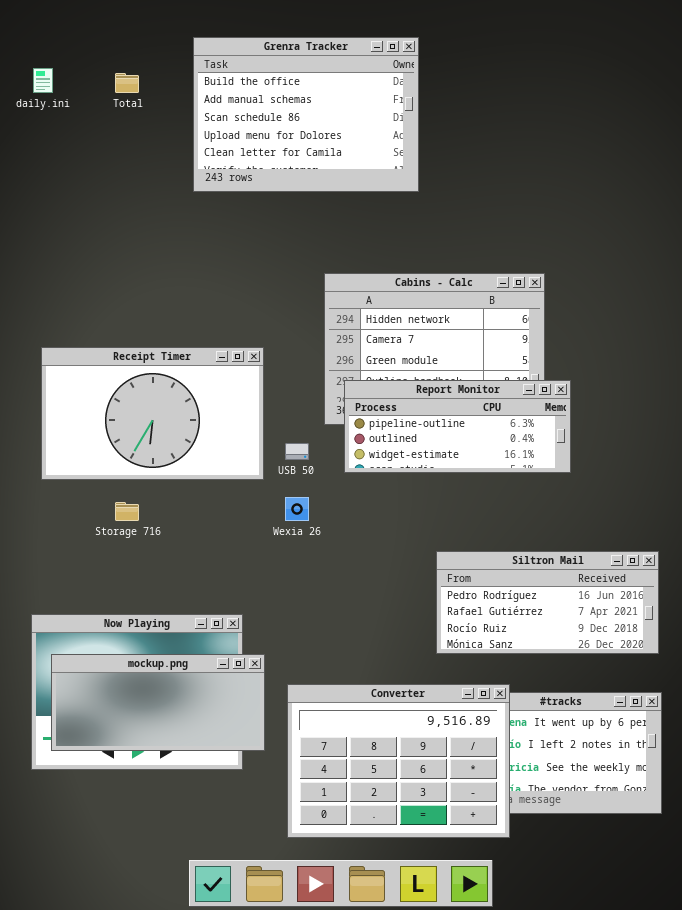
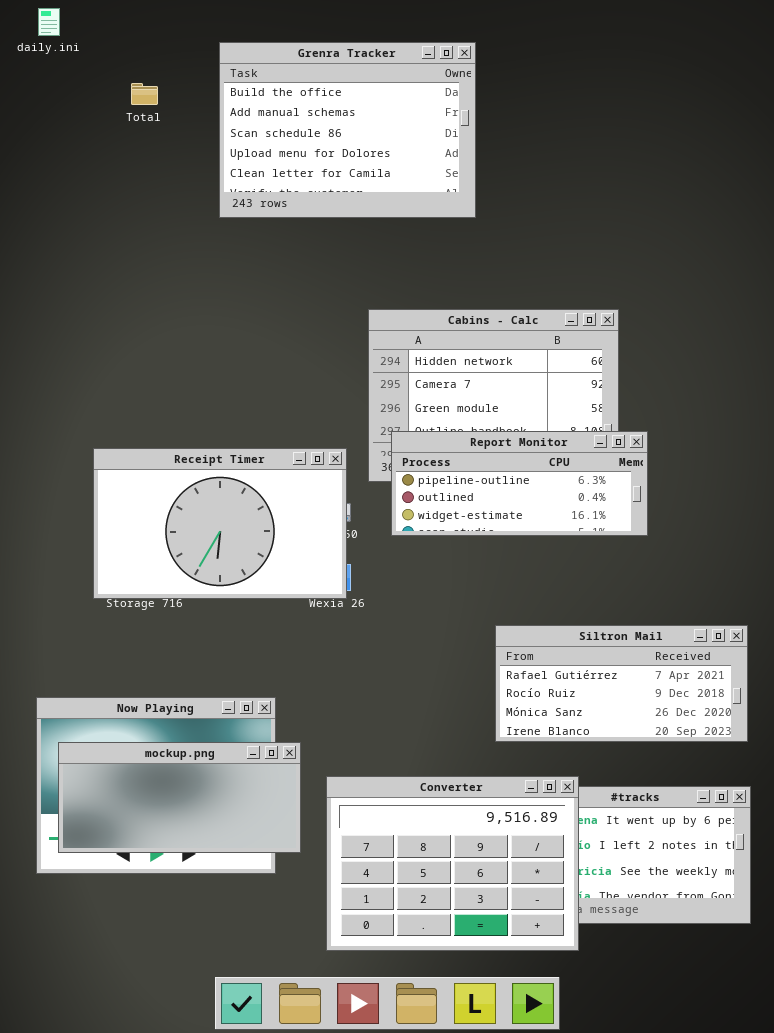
daily.ini: [33,68,53,93] -> [38,8,60,36], moved
Receipt Timer: [41,347,264,480] -> [93,448,347,599], moved
Siltron Mail: [436,551,659,654] -> [495,625,748,742], scrolled down 1 row

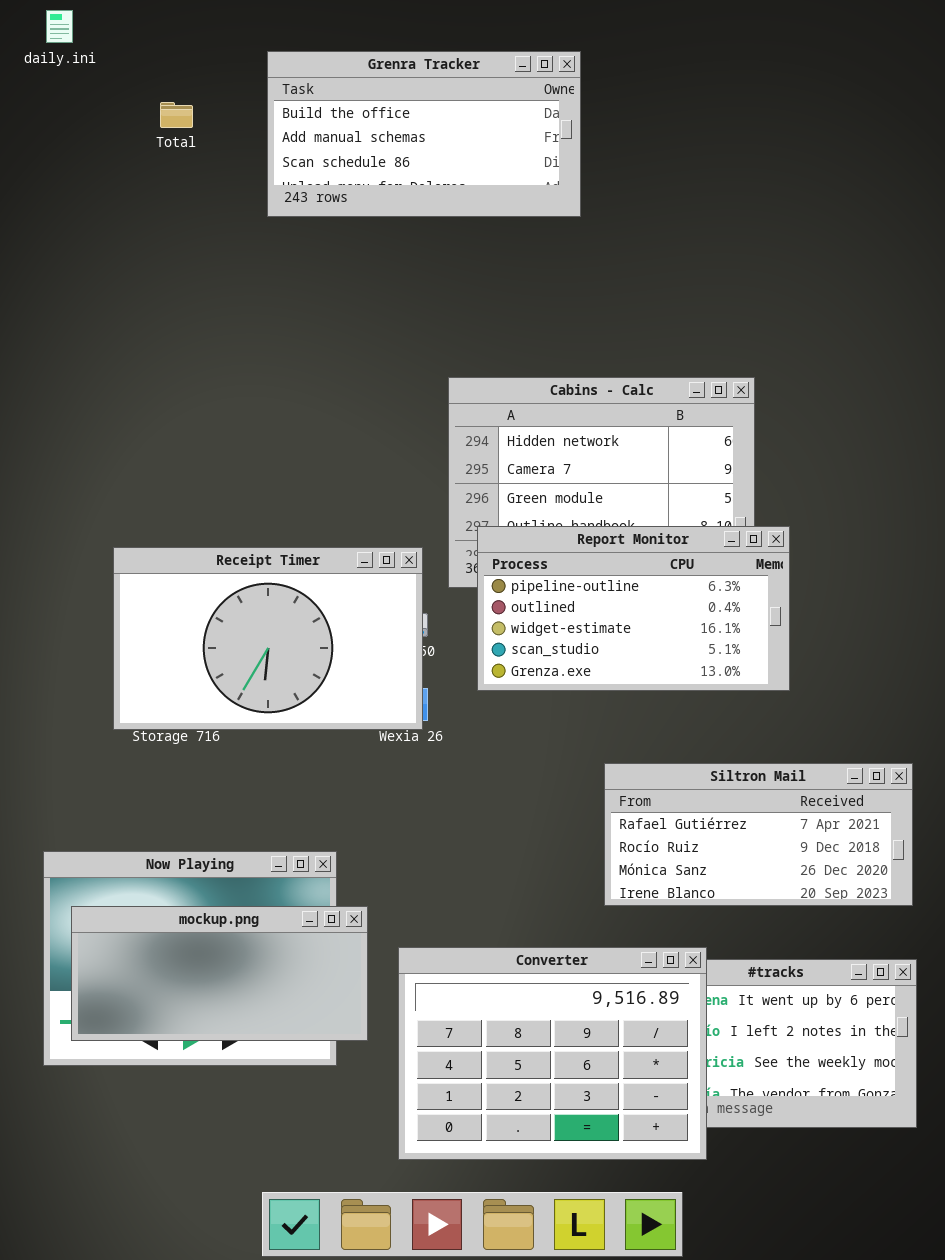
Grenra Tracker: [219,42,476,218] -> [267,51,581,217], resized
Report Monitor: [391,431,648,536] -> [477,526,790,691], resized

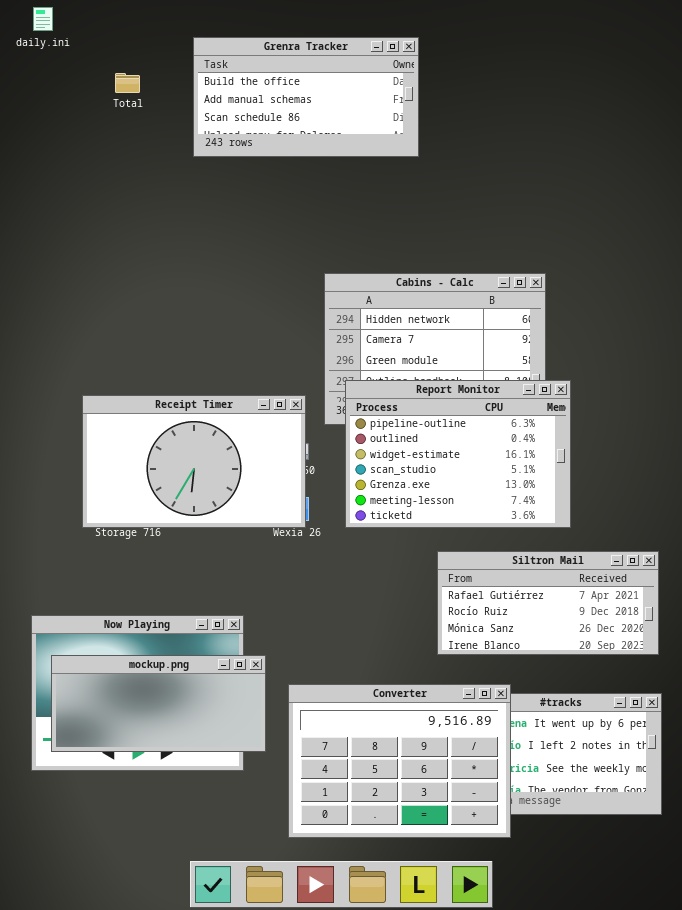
Report Monitor: [477,526,790,691] -> [345,380,571,528], resized

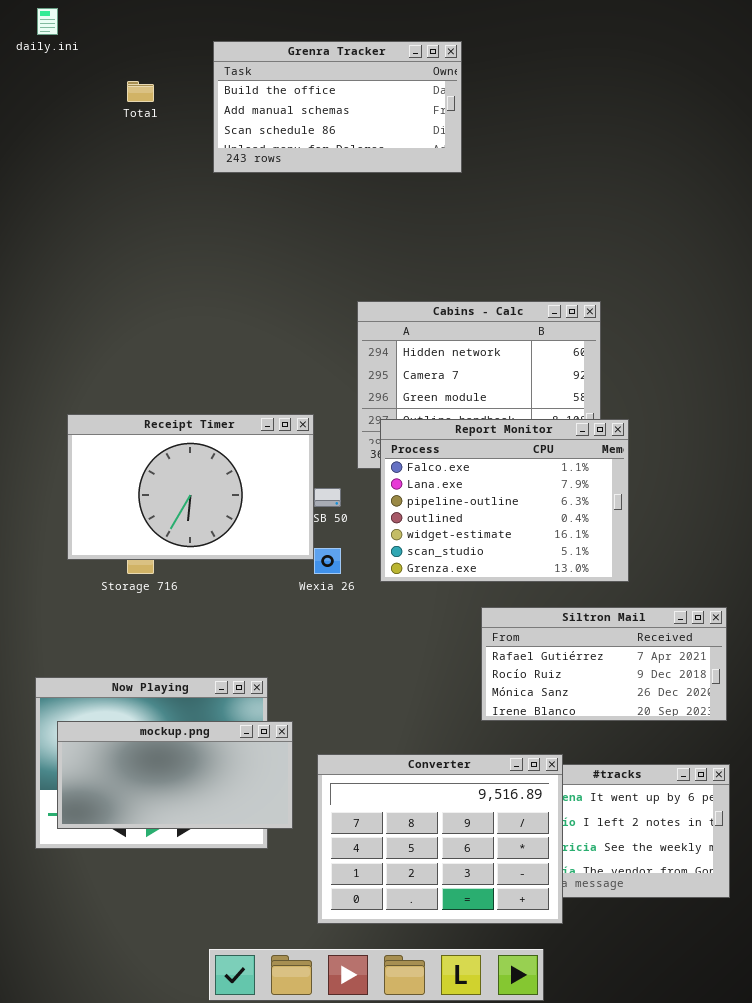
Report Monitor: [345,380,571,528] -> [380,419,629,582], scrolled up 2 rows
Receipt Timer: [82,395,306,528] -> [67,414,314,560], moved

